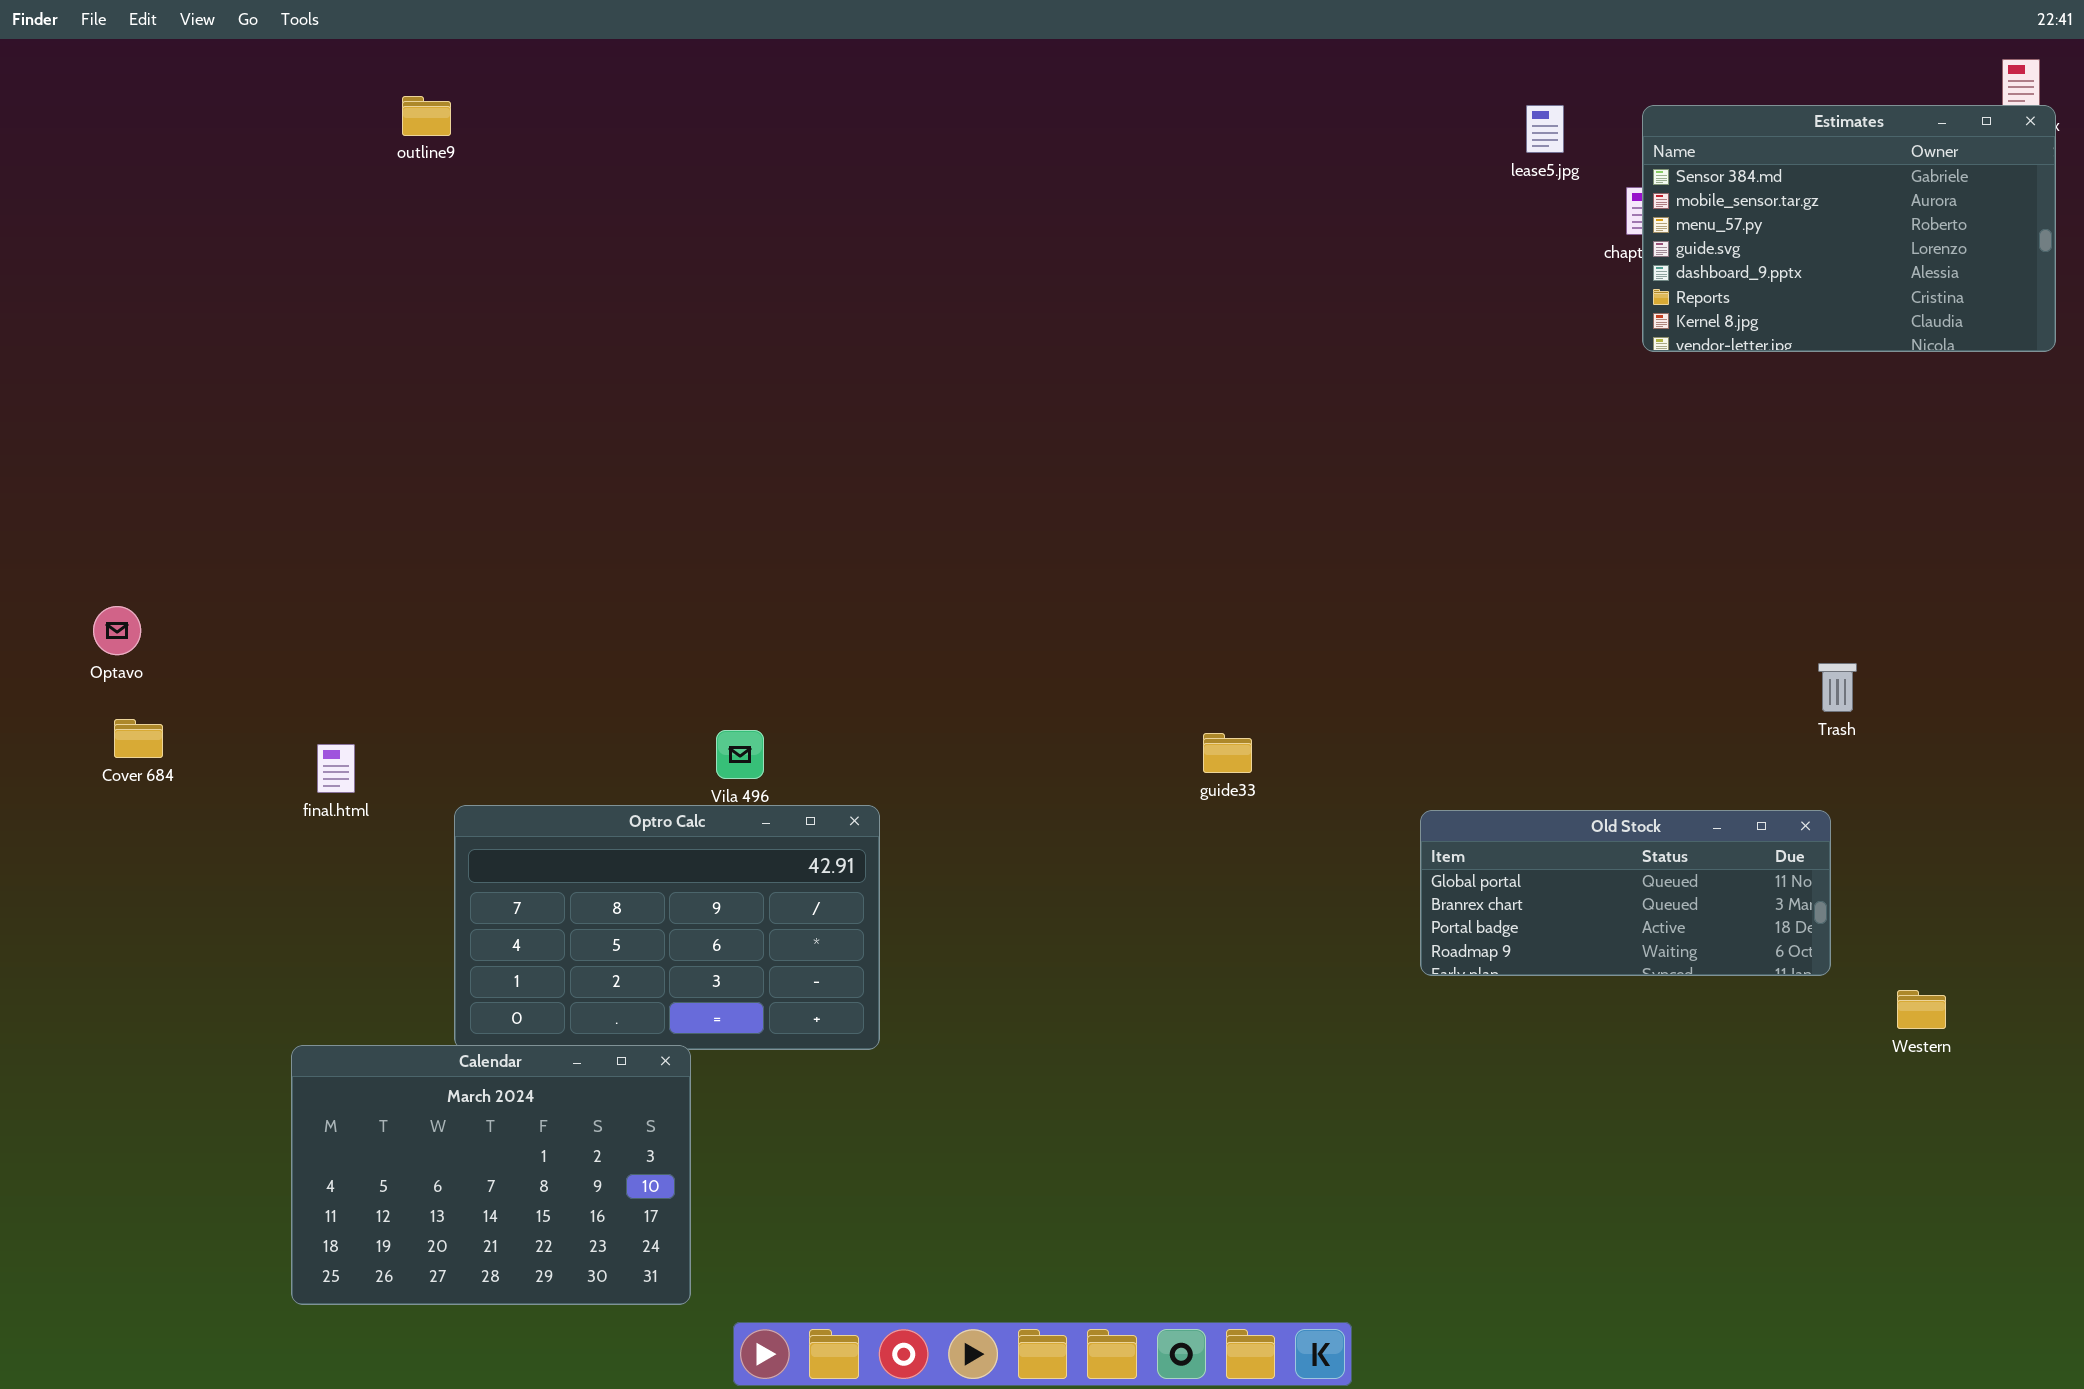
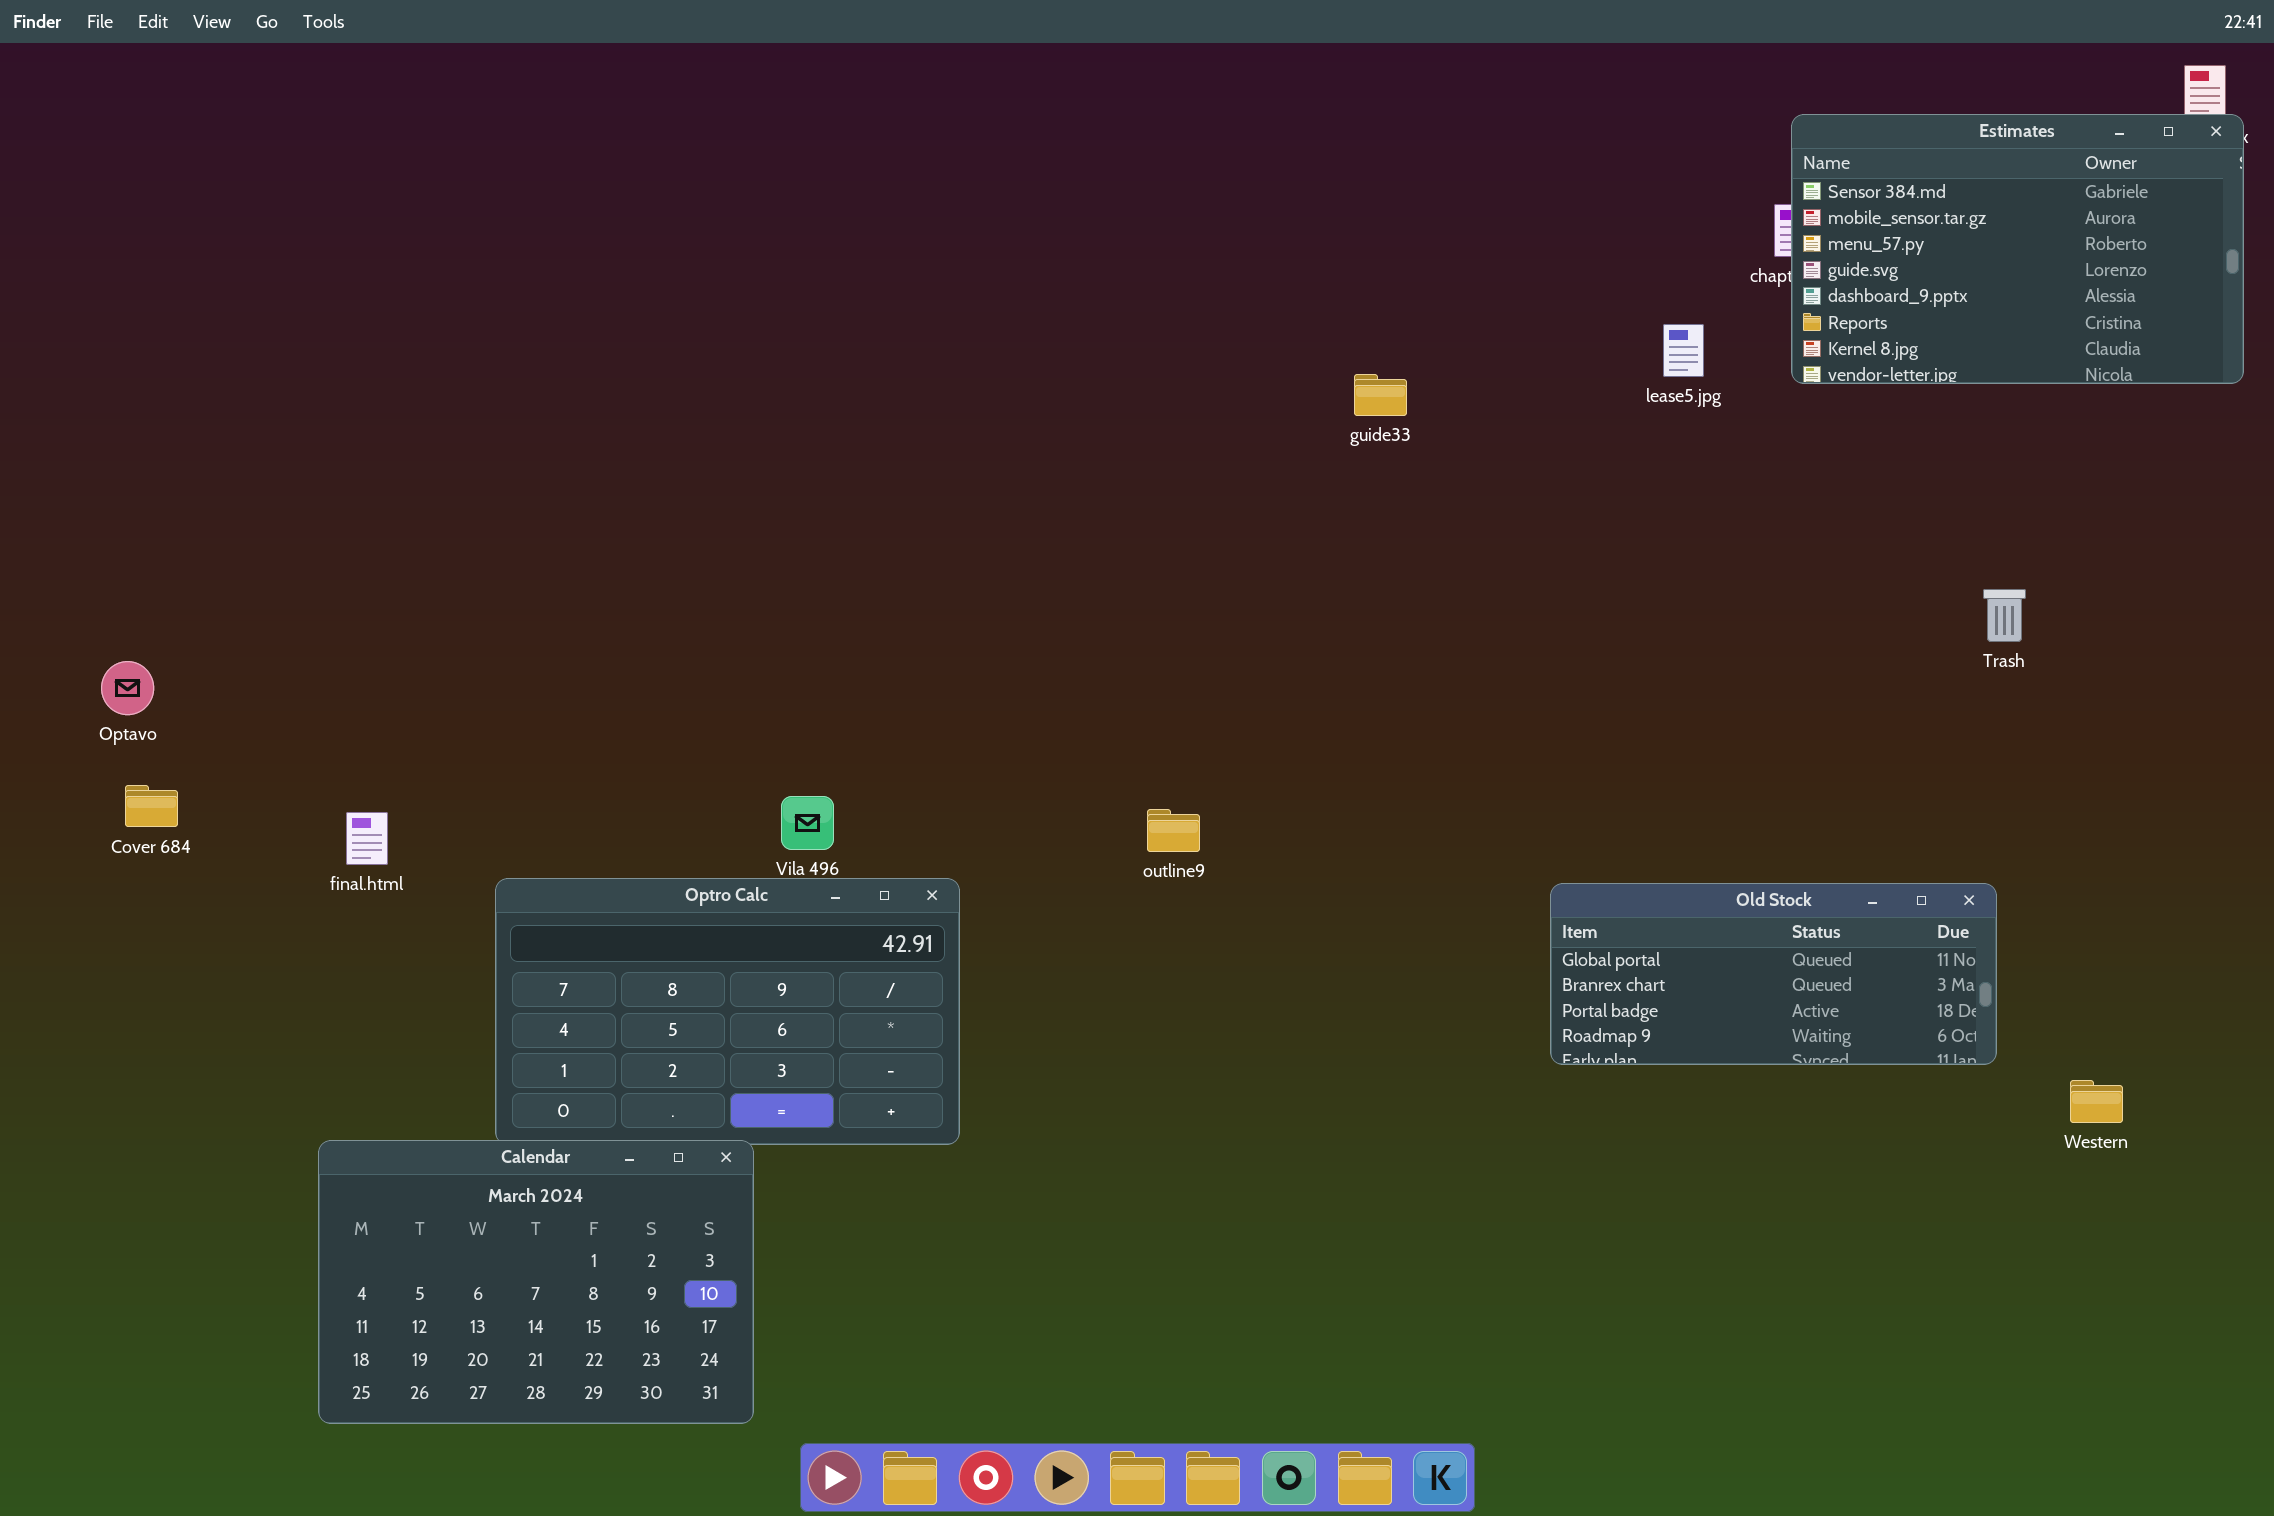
outline9: [402,96,451,136] -> [1147,809,1200,852], moved
lease5.jpg: [1526,105,1564,153] -> [1663,324,1704,377], moved
Trash: [1818,663,1857,712] -> [1983,589,2026,642], moved
guide33: [1203,733,1252,773] -> [1354,374,1407,416], moved

